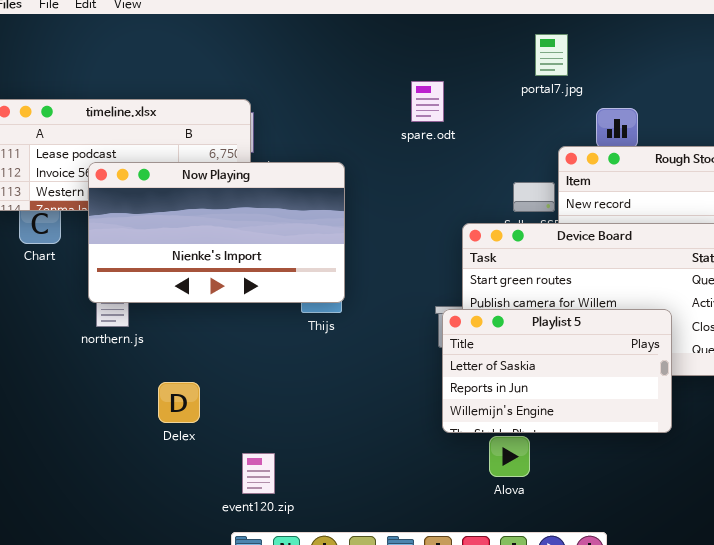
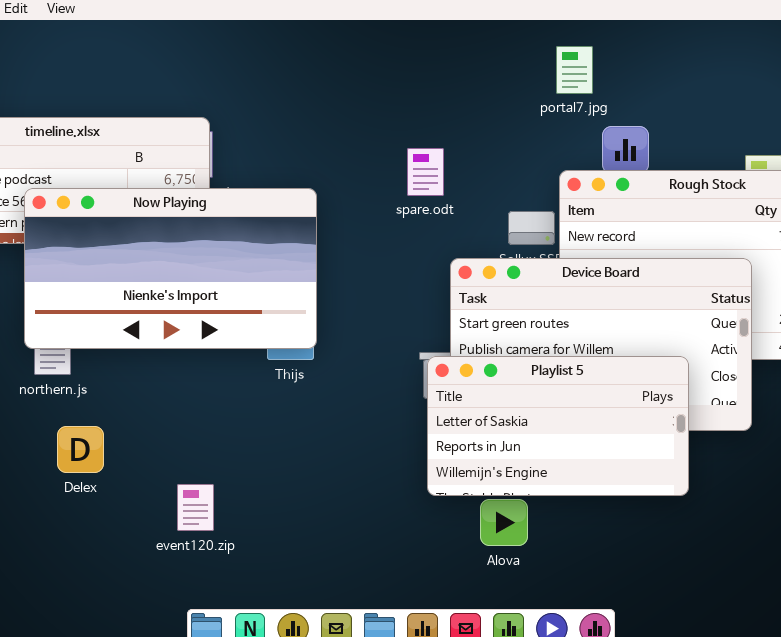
portal7.jpg: [535,34,568,76] -> [556,46,593,94], moved
spare.odt: [411,81,444,122] -> [407,148,444,196], moved
Delex: [158,382,200,423] -> [57,426,104,473], moved
event120.zip: [242,453,275,494] -> [177,484,214,531], moved

